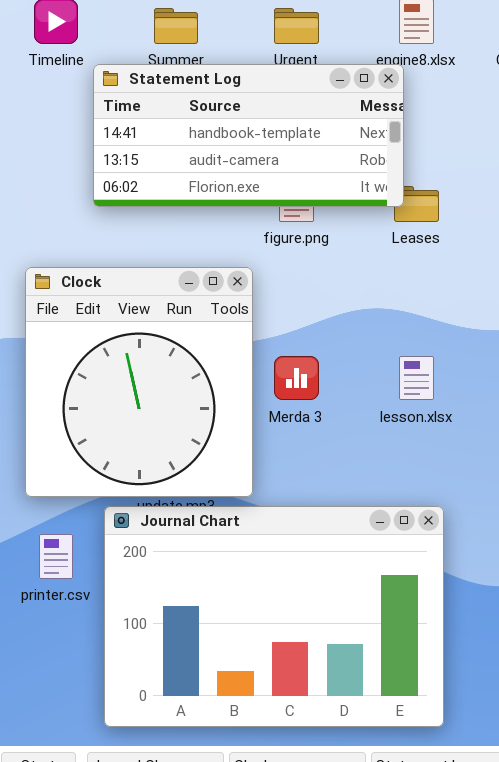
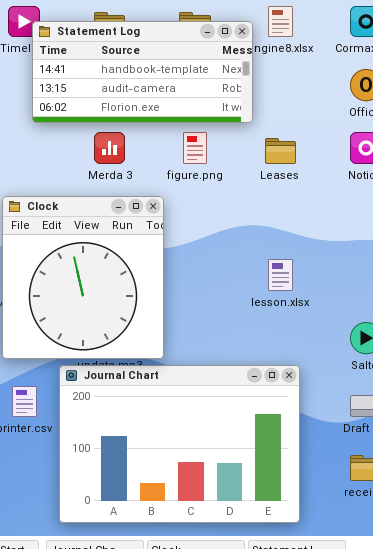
Statement Log: [93,64,404,207] -> [32,21,253,123], moved
Merda 3: [274,356,319,400] -> [94,132,125,164], moved

